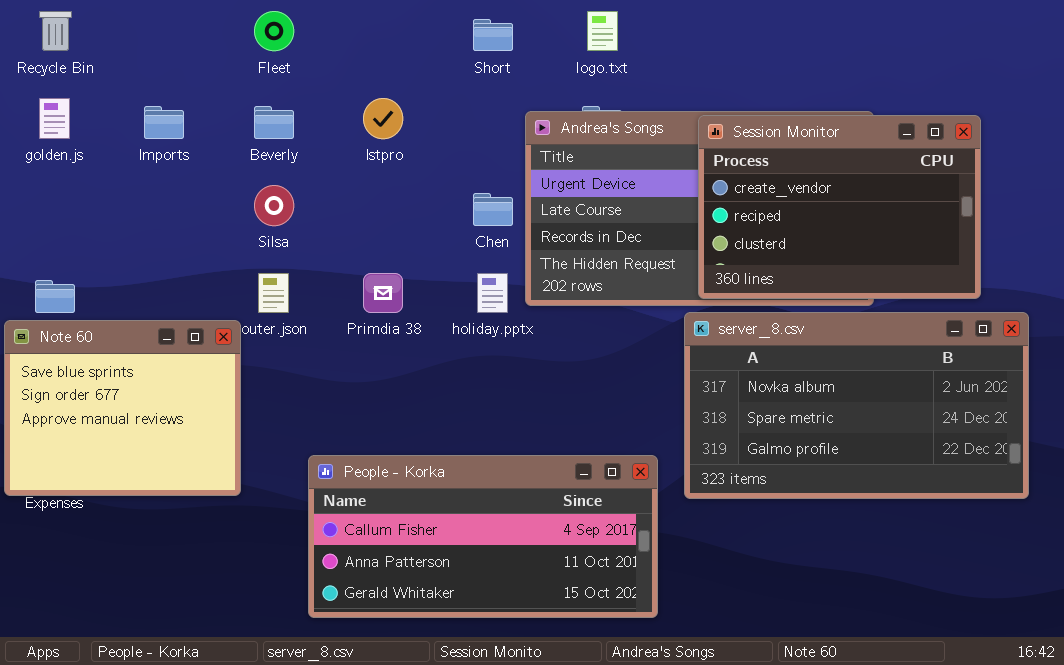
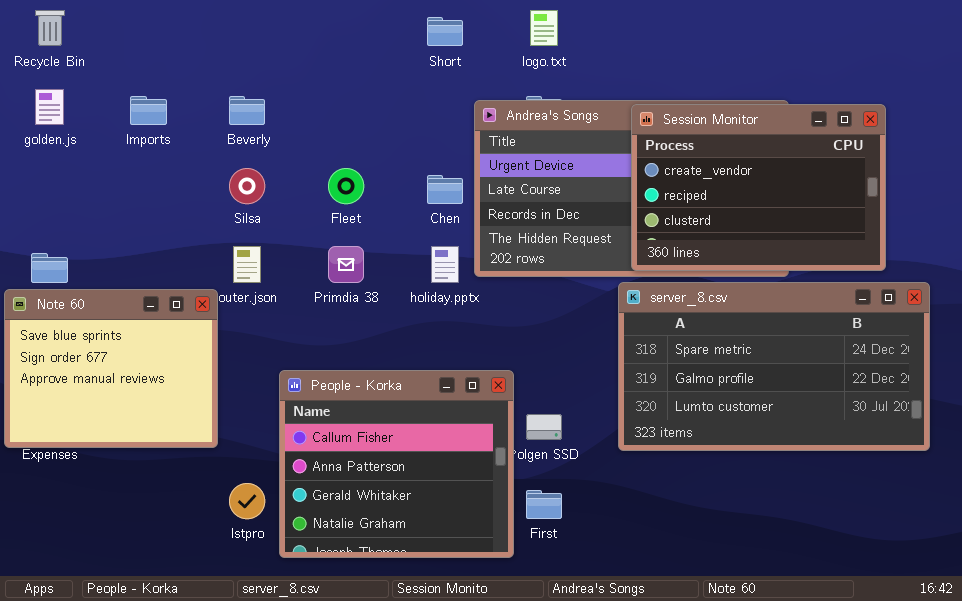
Fleet: [254,11,294,51] -> [328,168,364,204], moved
Istpro: [363,98,403,139] -> [229,483,265,519], moved
server_8.csv: [684,312,1029,499] -> [618,282,930,451], scrolled down 1 row
People - Korka: [308,455,658,618] -> [279,370,514,558], resized

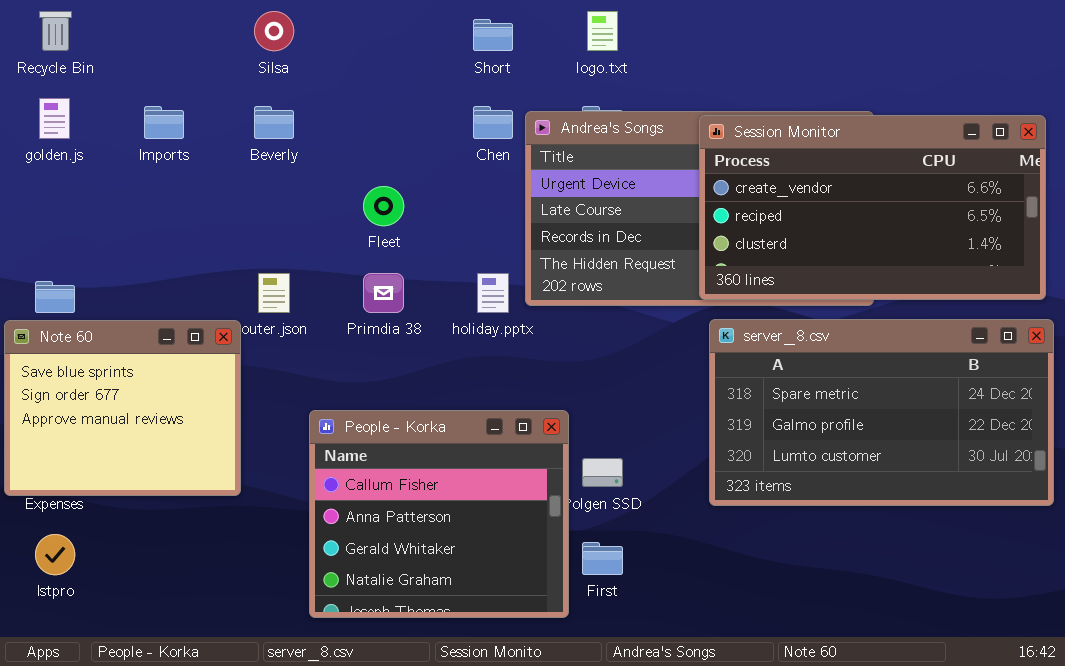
Session Monitor: [631,104,886,271] -> [699,115,1046,300], resized
Silsa: [229,168,265,204] -> [254,11,294,51], moved
Chen: [427,175,463,204] -> [473,106,513,139], moved
server_8.csv: [618,282,930,451] -> [709,319,1054,506], moved
Istpro: [229,483,265,519] -> [35,534,75,575], moved

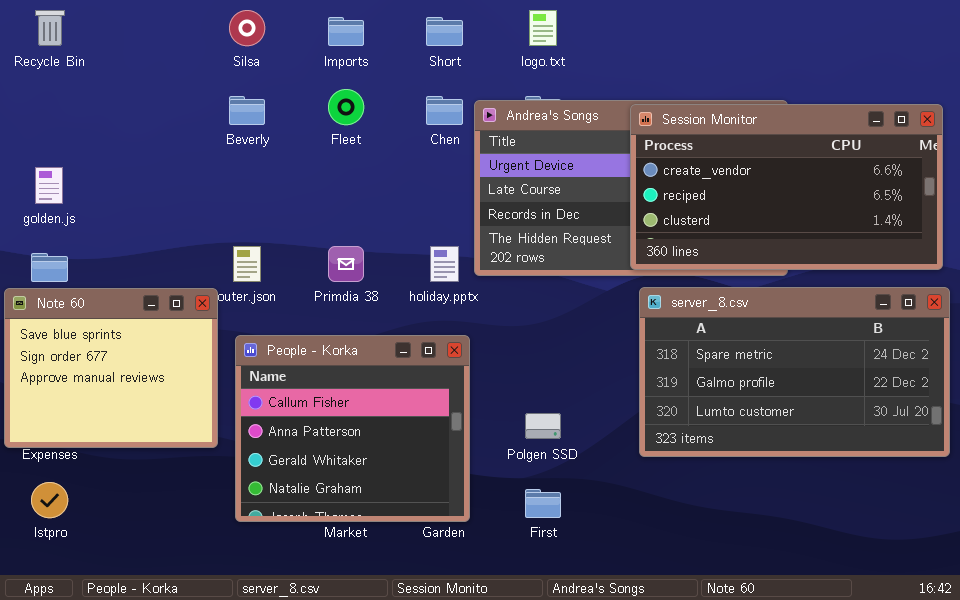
golden.js: [39,98,70,139] -> [35,167,63,204], moved
Imports: [144,106,184,139] -> [328,17,364,46], moved
Fleet: [363,186,404,226] -> [328,89,364,125], moved
People - Korka: [309,410,569,618] -> [235,335,470,522], moved

